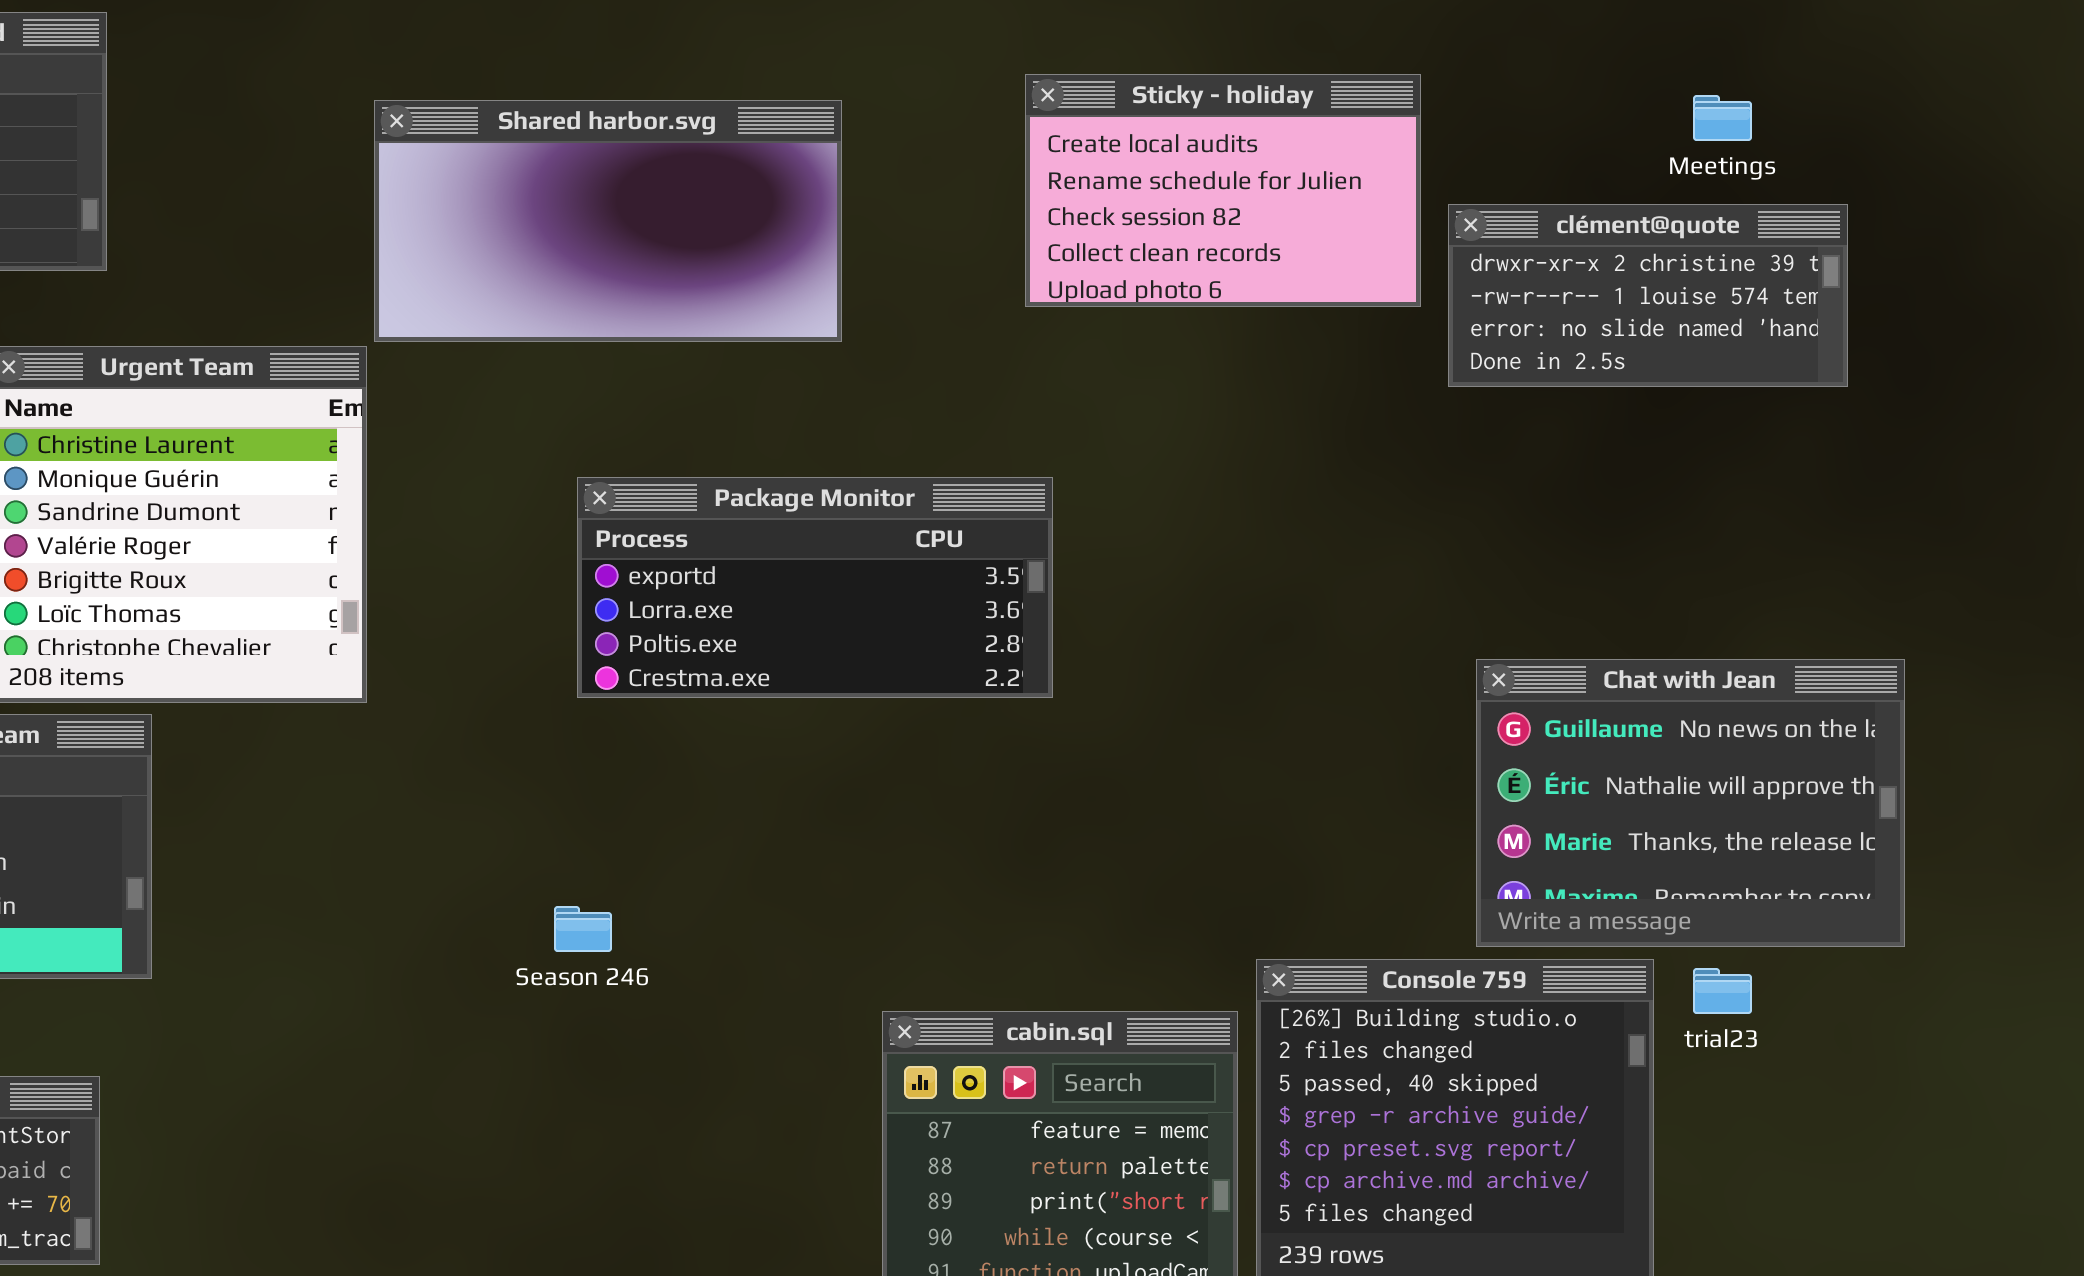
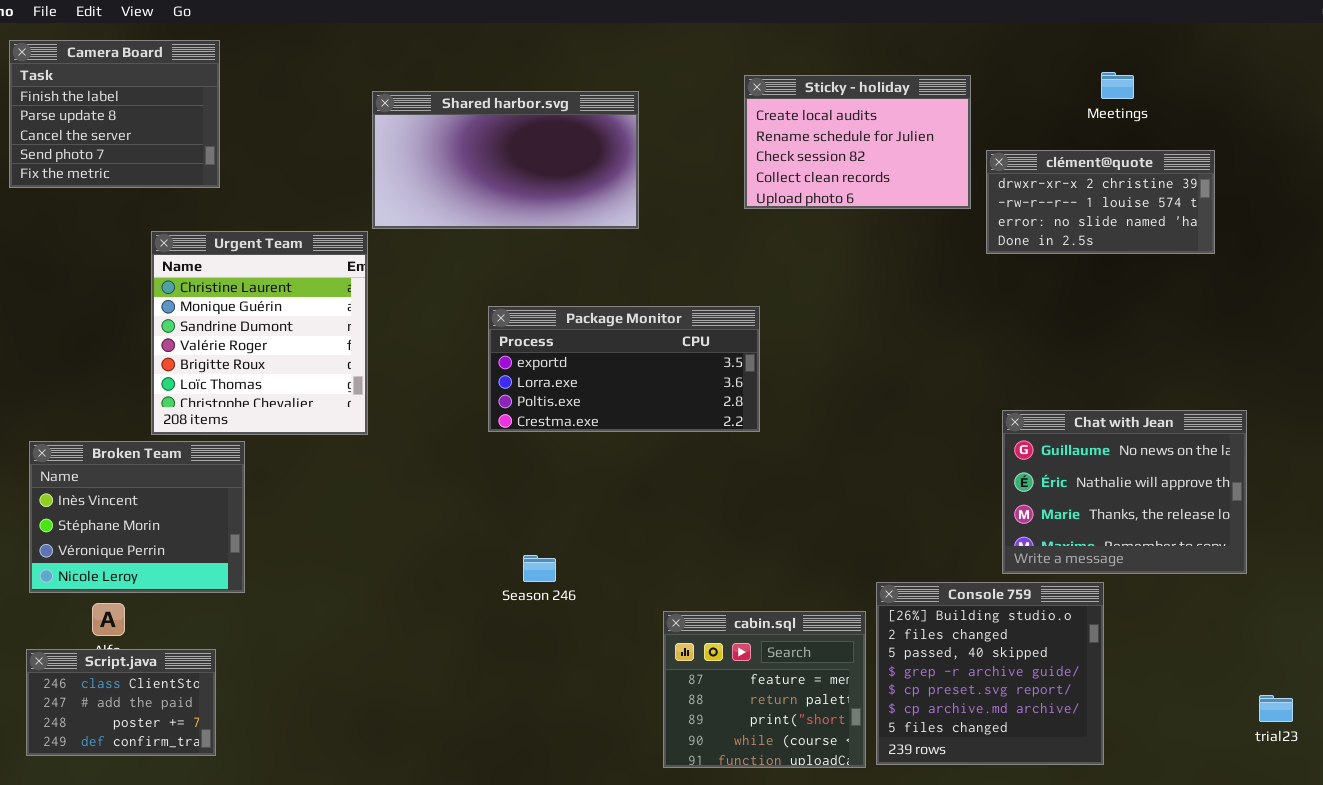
Meetings: [1693,95,1752,141] -> [1101,72,1134,99], moved
Season 246: [554,906,612,952] -> [523,555,556,582], moved
trial23: [1693,968,1752,1014] -> [1259,695,1293,722], moved

